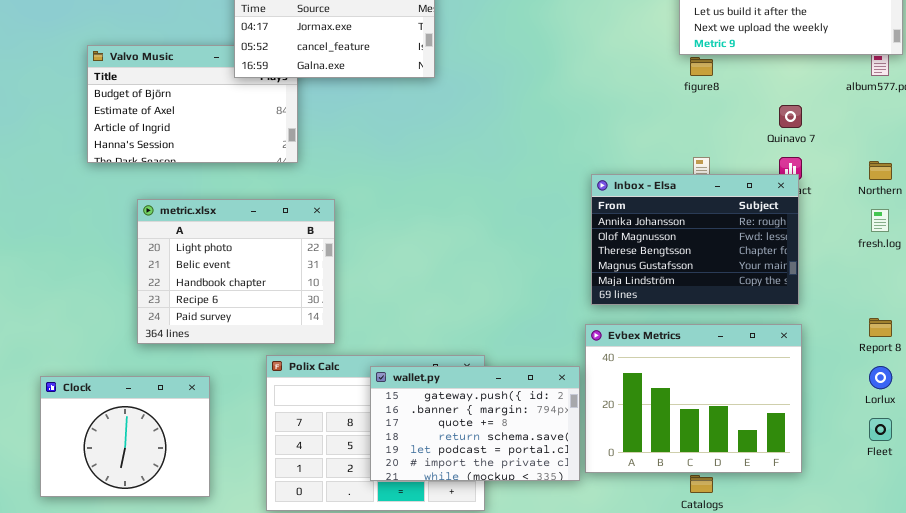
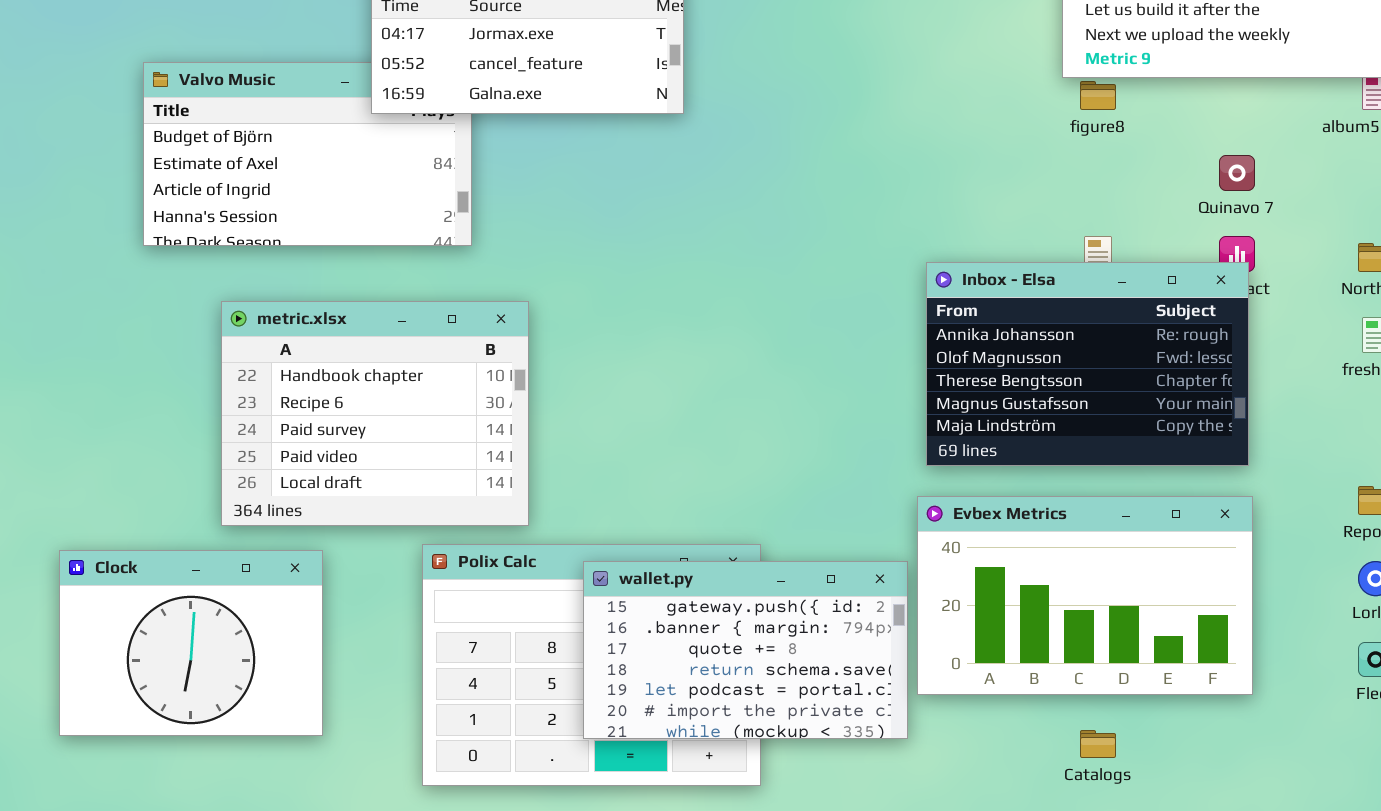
metric.xlsx: [137,199,335,344] -> [221,301,529,526], scrolled down 2 rows
Evbex Metrics: [585,324,802,473] -> [917,496,1253,695], resized
Clock: [40,376,210,497] -> [59,550,323,736], moved

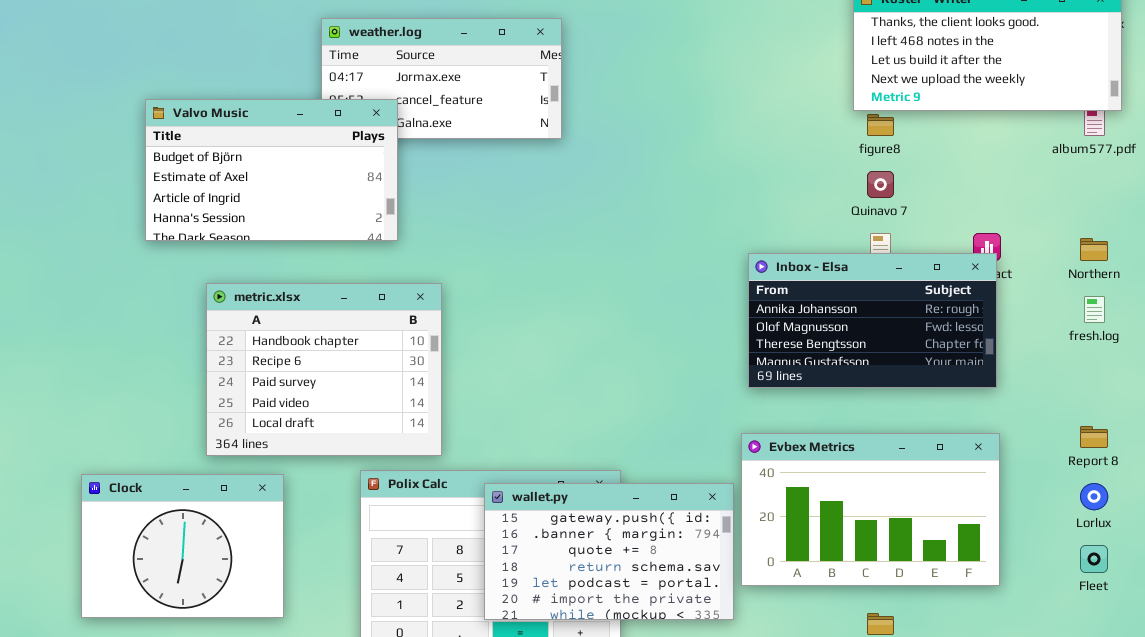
Valvo Music: [143,62,472,246] -> [145,99,398,241], raised
Quinavo 7: [1219,155,1255,191] -> [867,171,894,198], moved
Inbox - Elsa: [926,262,1249,466] -> [748,253,997,388], resized

